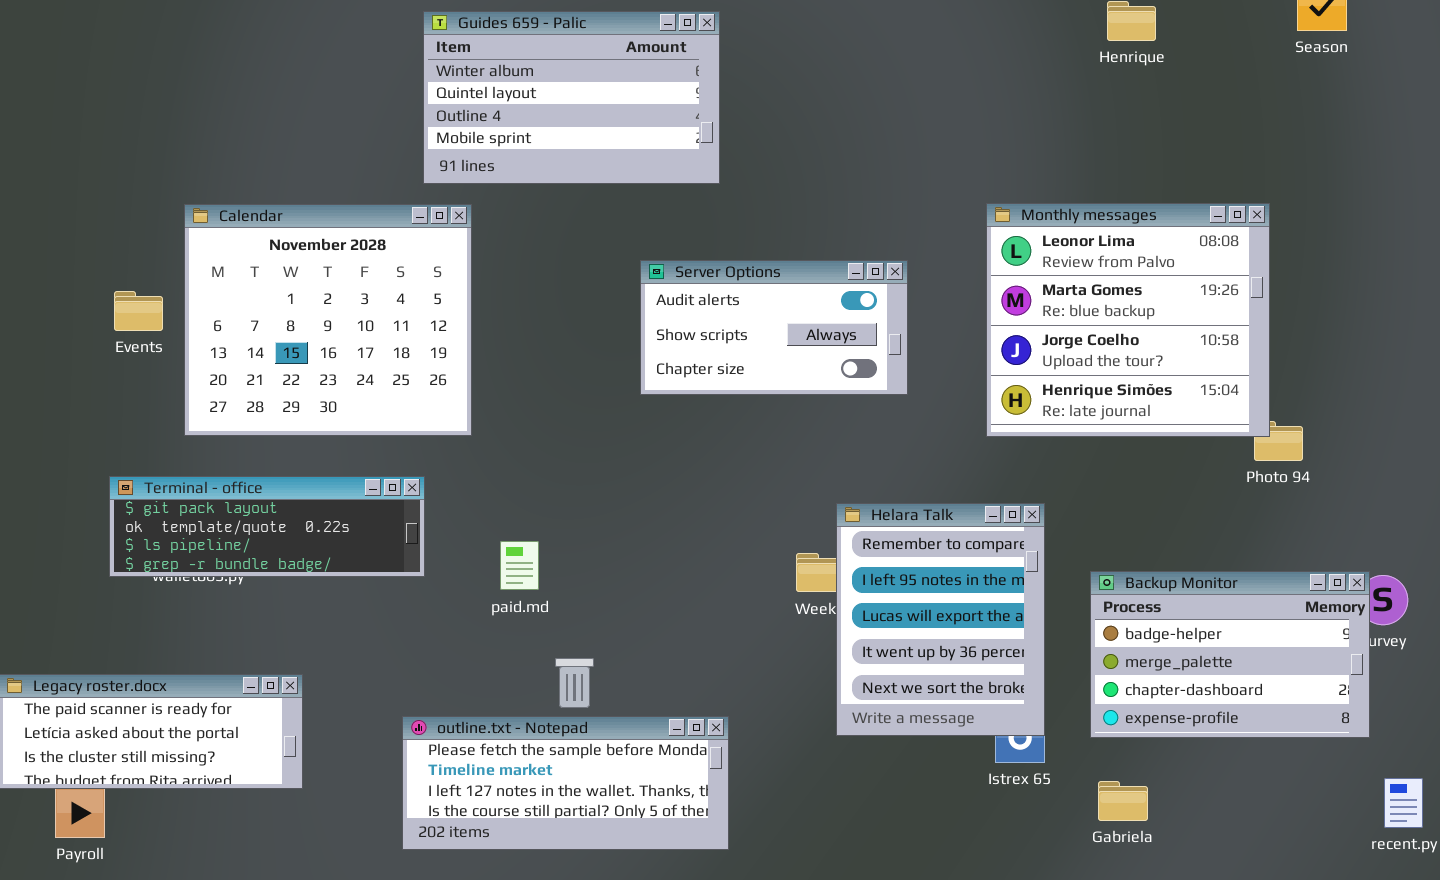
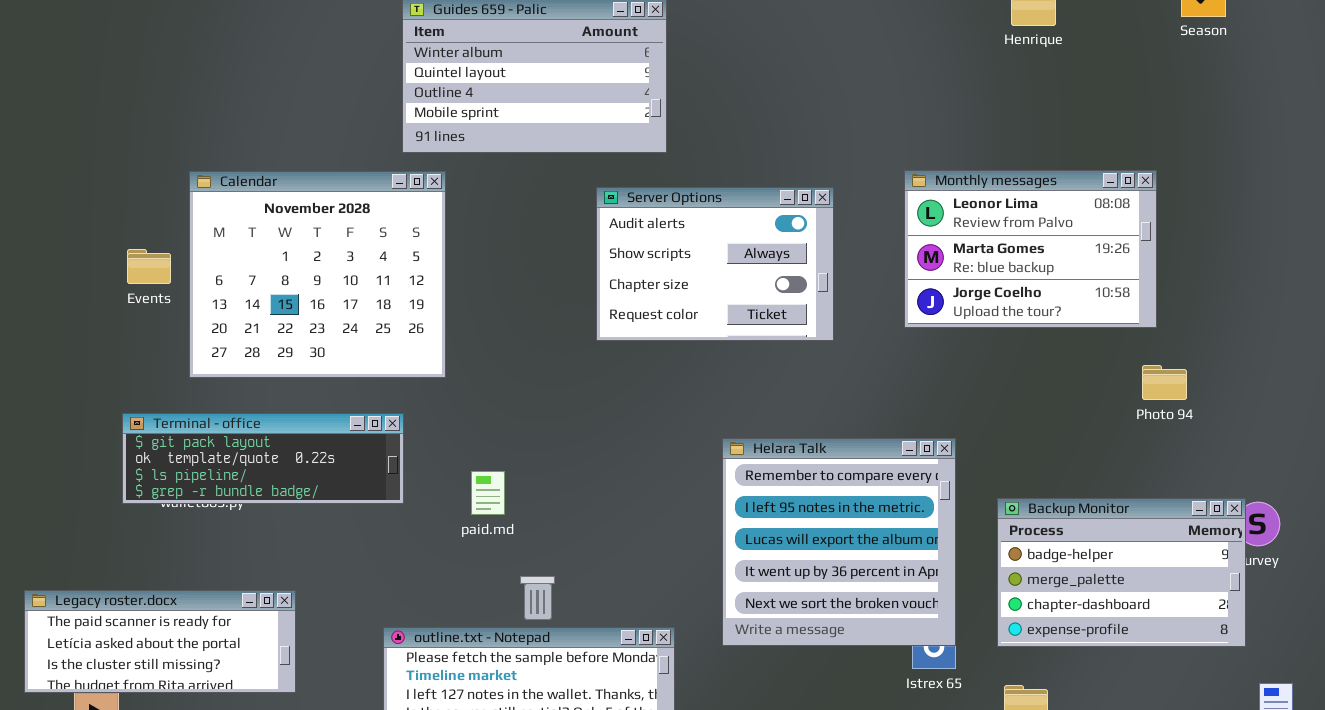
Monthly messages: [986,203,1270,437] -> [904,170,1157,328], resized
Server Options: [640,260,908,395] -> [596,187,834,341], resized
Helara Talk: [836,503,1045,736] -> [722,438,956,646], resized

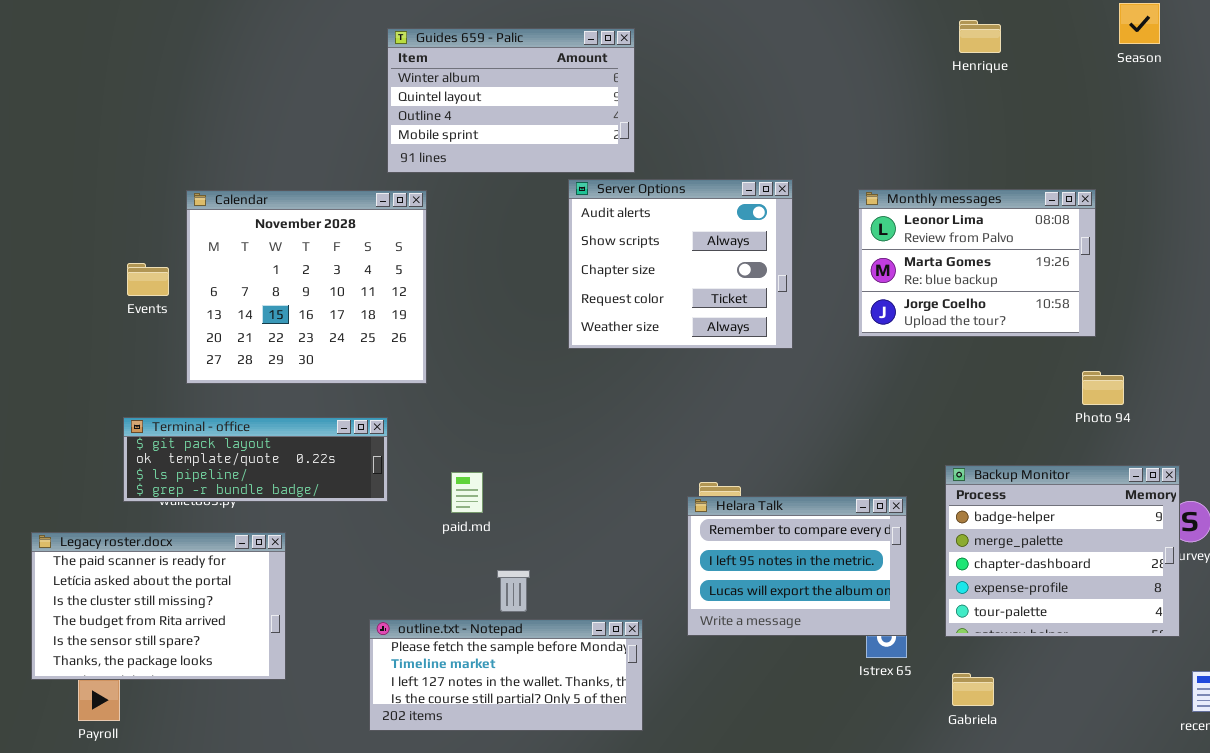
Server Options: [596,187,834,341] -> [568,179,793,349], resized
Helara Talk: [722,438,956,646] -> [687,496,907,636], resized
Backup Monitor: [997,498,1246,647] -> [945,465,1180,637], resized
Legacy roster.docx: [24,590,296,693] -> [31,532,286,680], resized

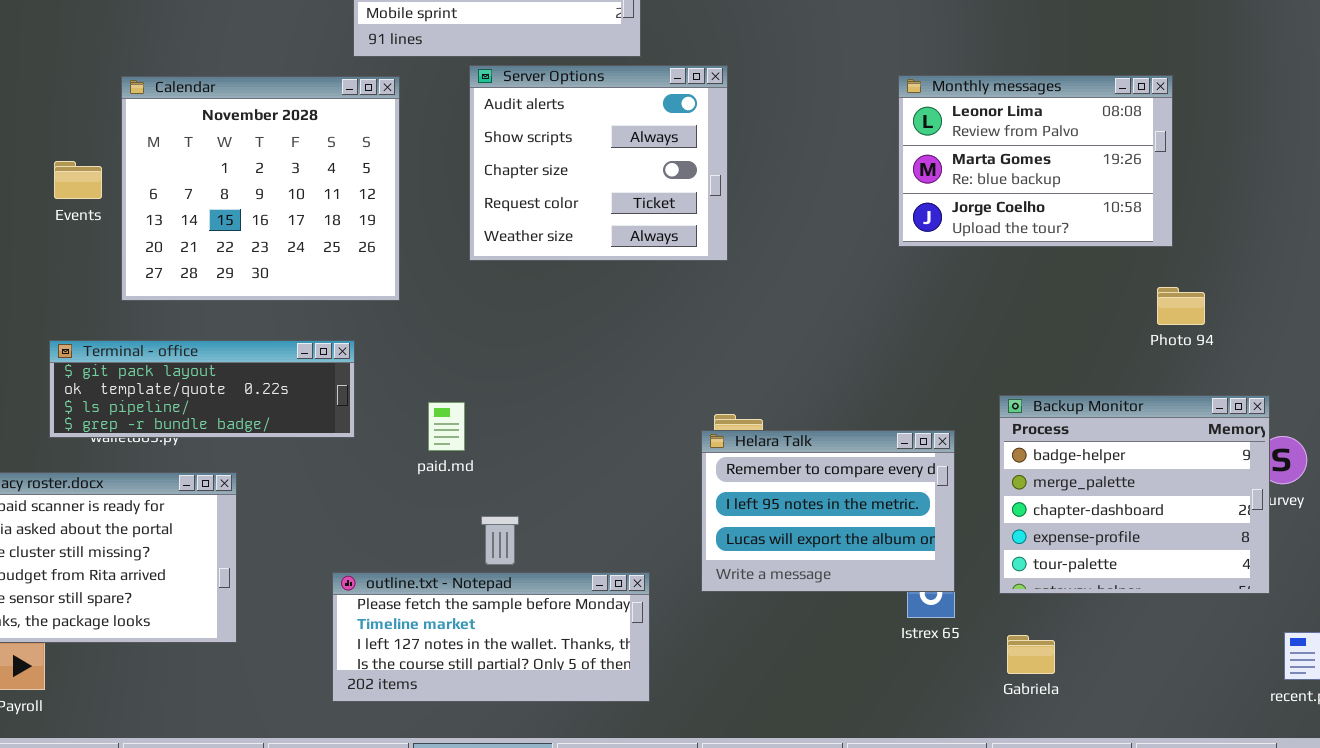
Server Options: [568,179,793,349] -> [469,65,728,261], moved

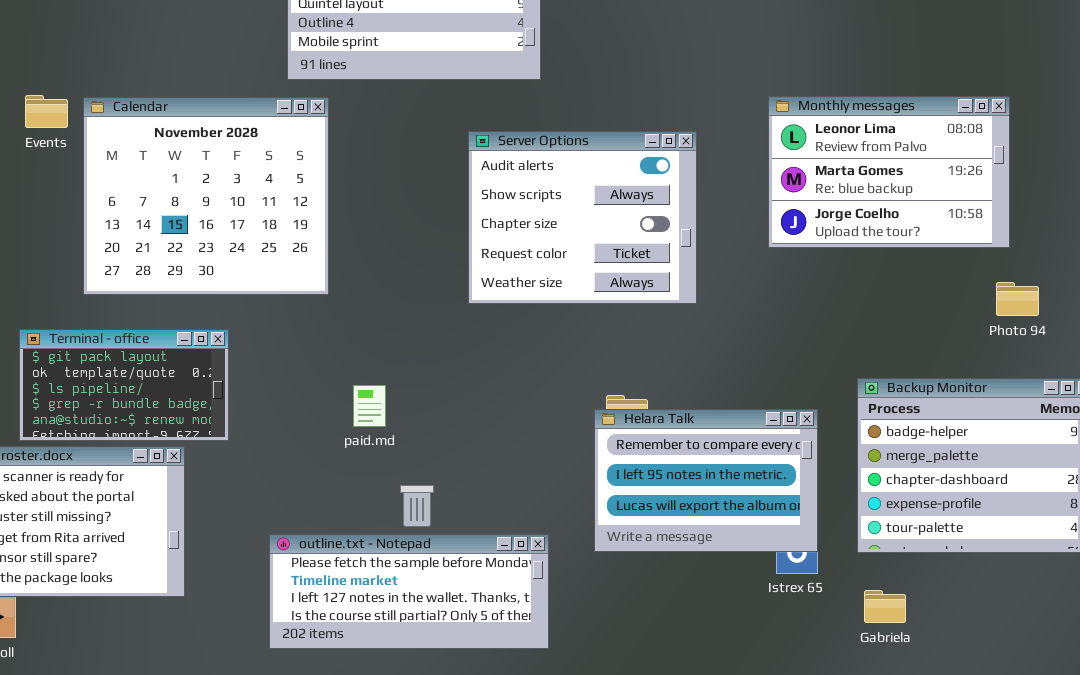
Server Options: [469,65,728,261] -> [468,131,697,304], moved
Events: [54,161,102,199] -> [25,95,68,128], moved
Terminal - office: [49,340,355,438] -> [19,329,229,441], resized

